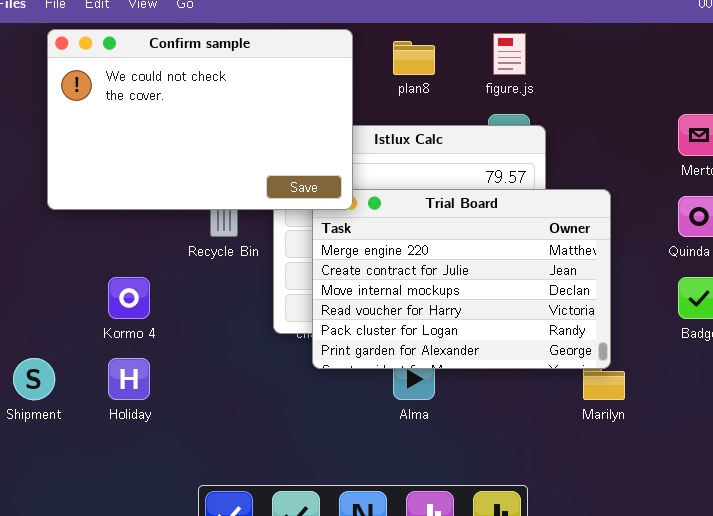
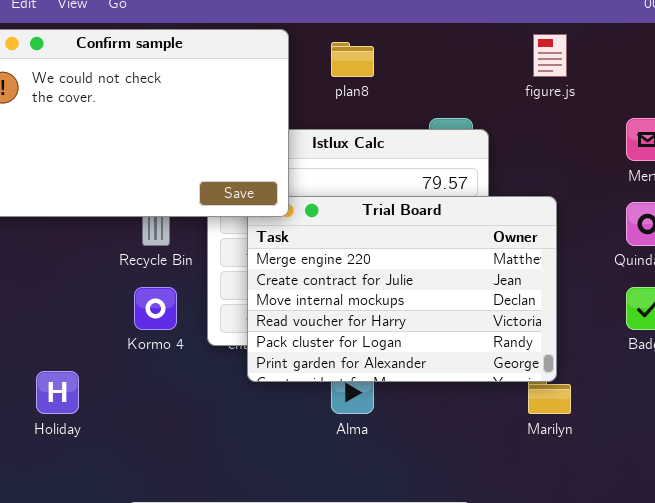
figure.js: [493,33,526,75] -> [533,34,567,77], moved
Kormo 4: [108,277,150,319] -> [134,287,177,330], moved

